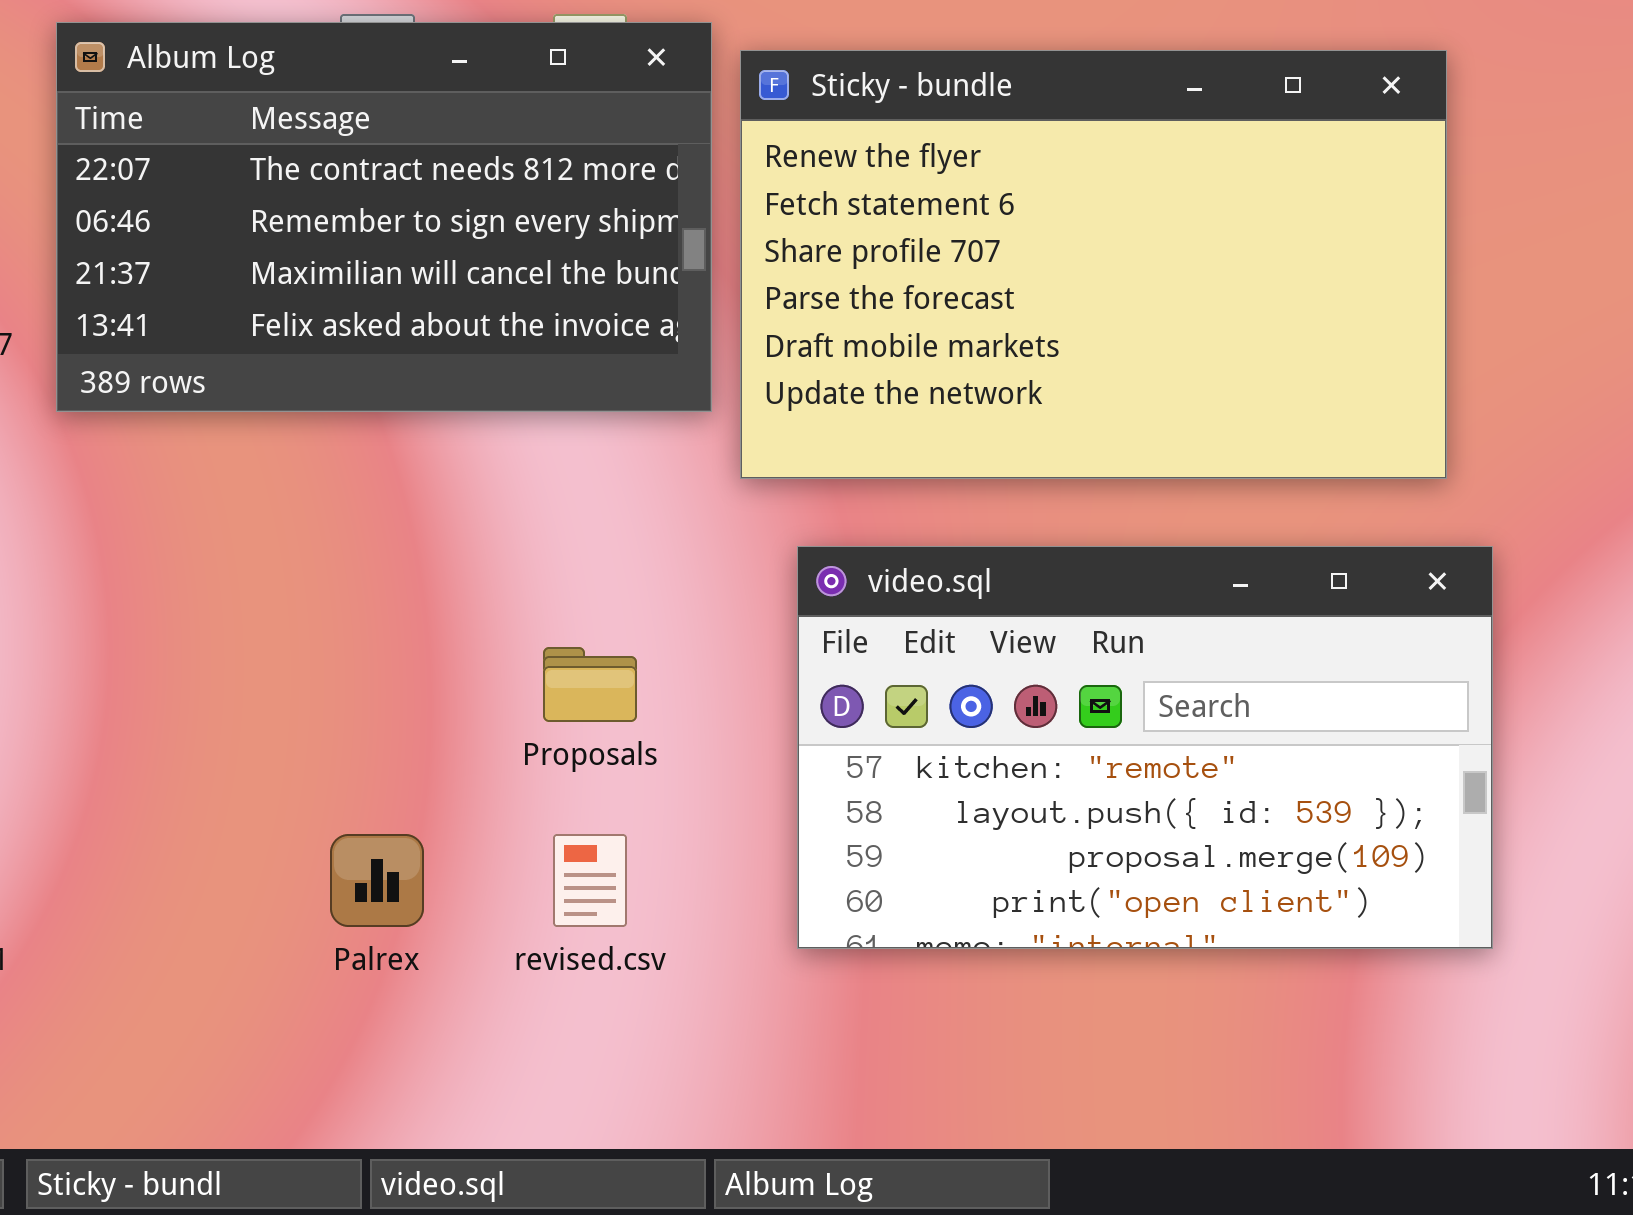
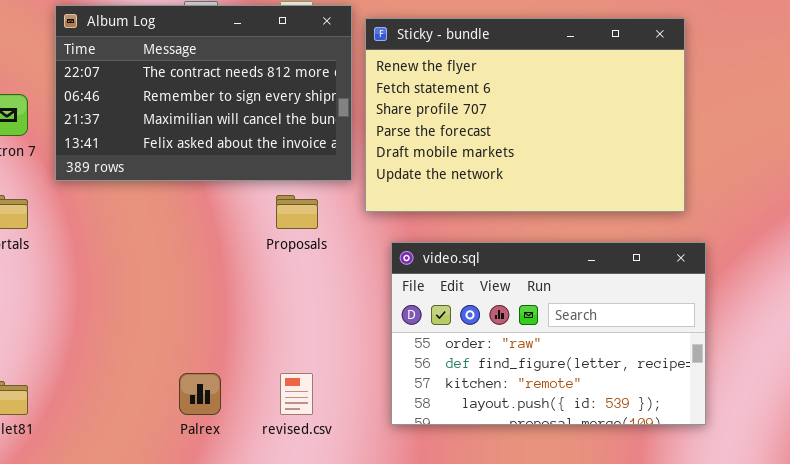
video.sql: [797,546,1493,949] -> [391,242,706,425], scrolled up 2 rows
Proposals: [543,647,637,722] -> [276,195,318,229], moved

